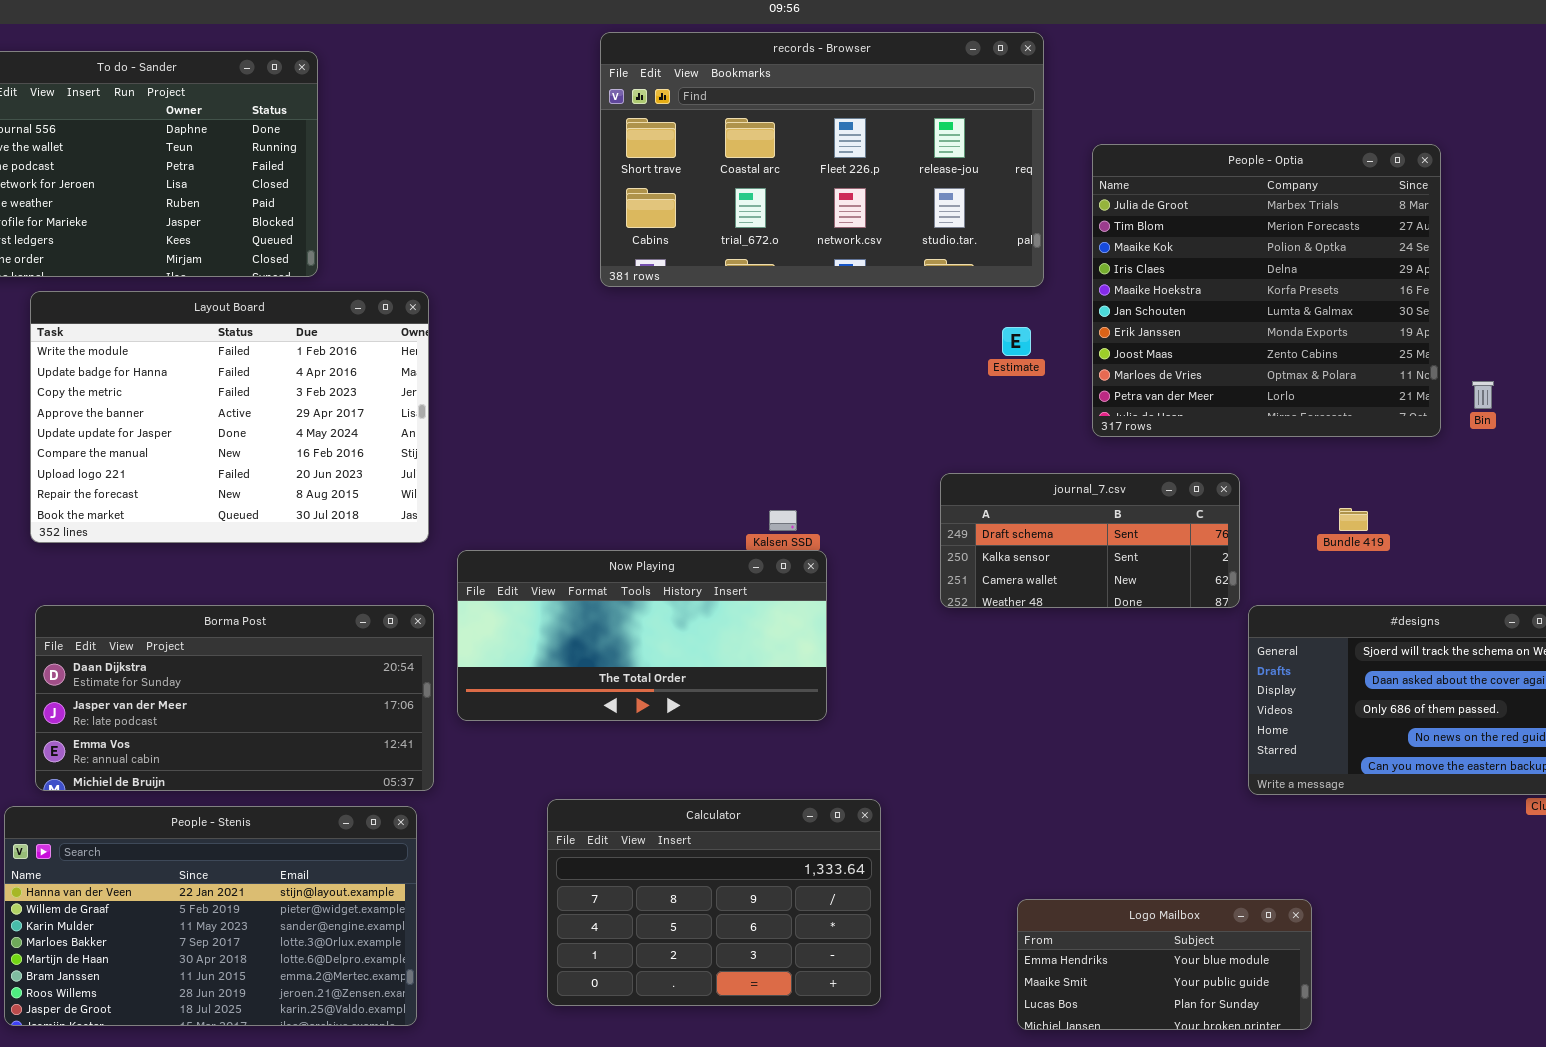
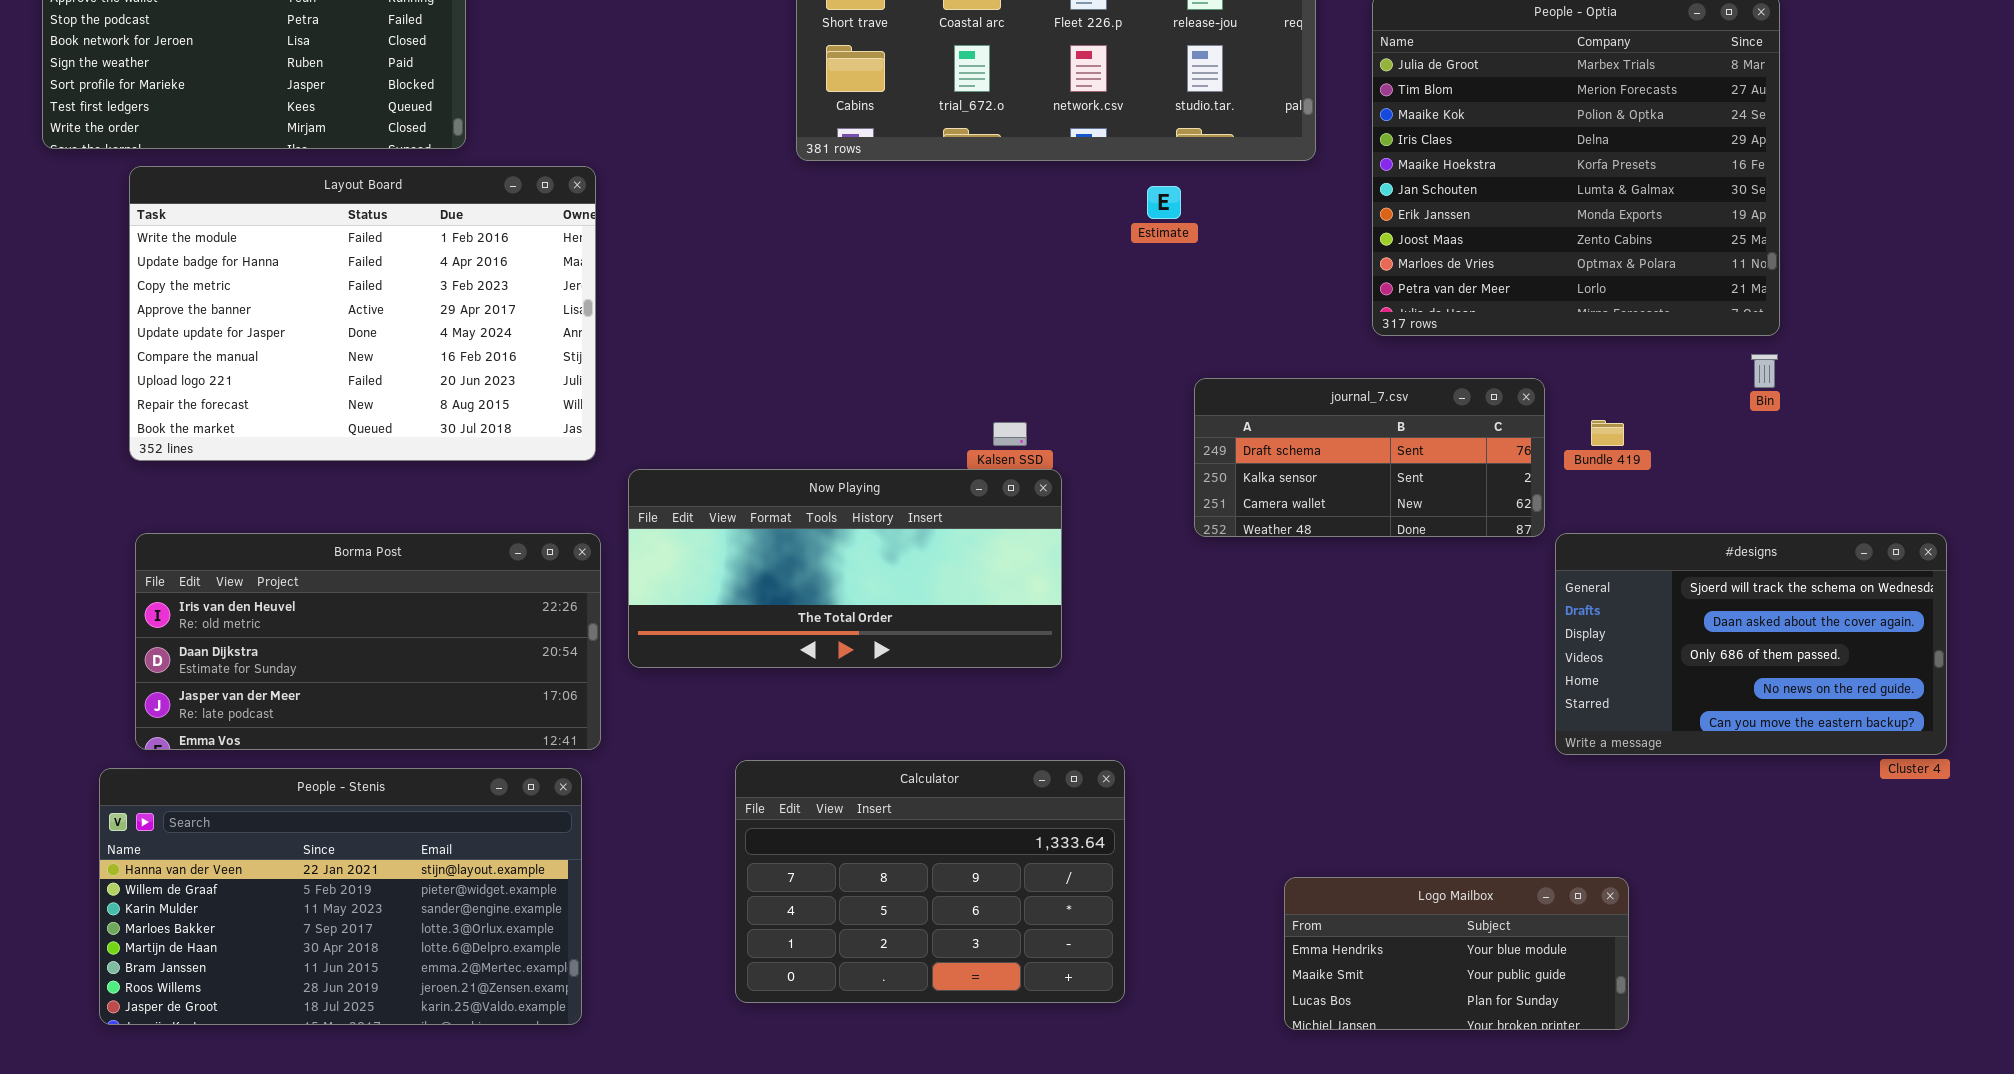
Estimate: [1002,327,1031,356] -> [1147,186,1181,219], moved
Bin: [1472,381,1494,409] -> [1751,354,1778,388], moved
Bundle 419: [1339,508,1368,531] -> [1591,420,1624,446], moved
Borma Post: [35,605,434,791] -> [135,533,601,750], scrolled up 1 row

